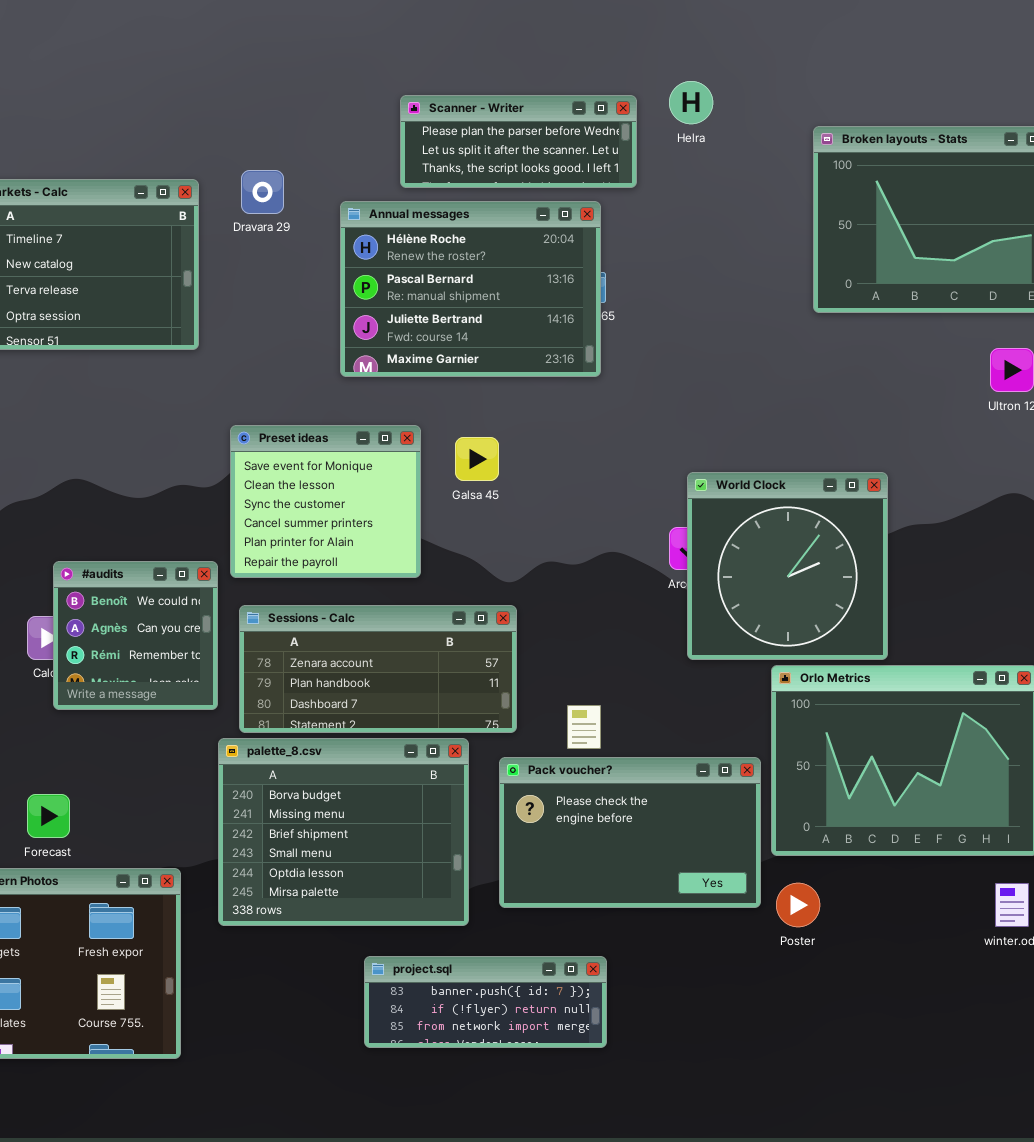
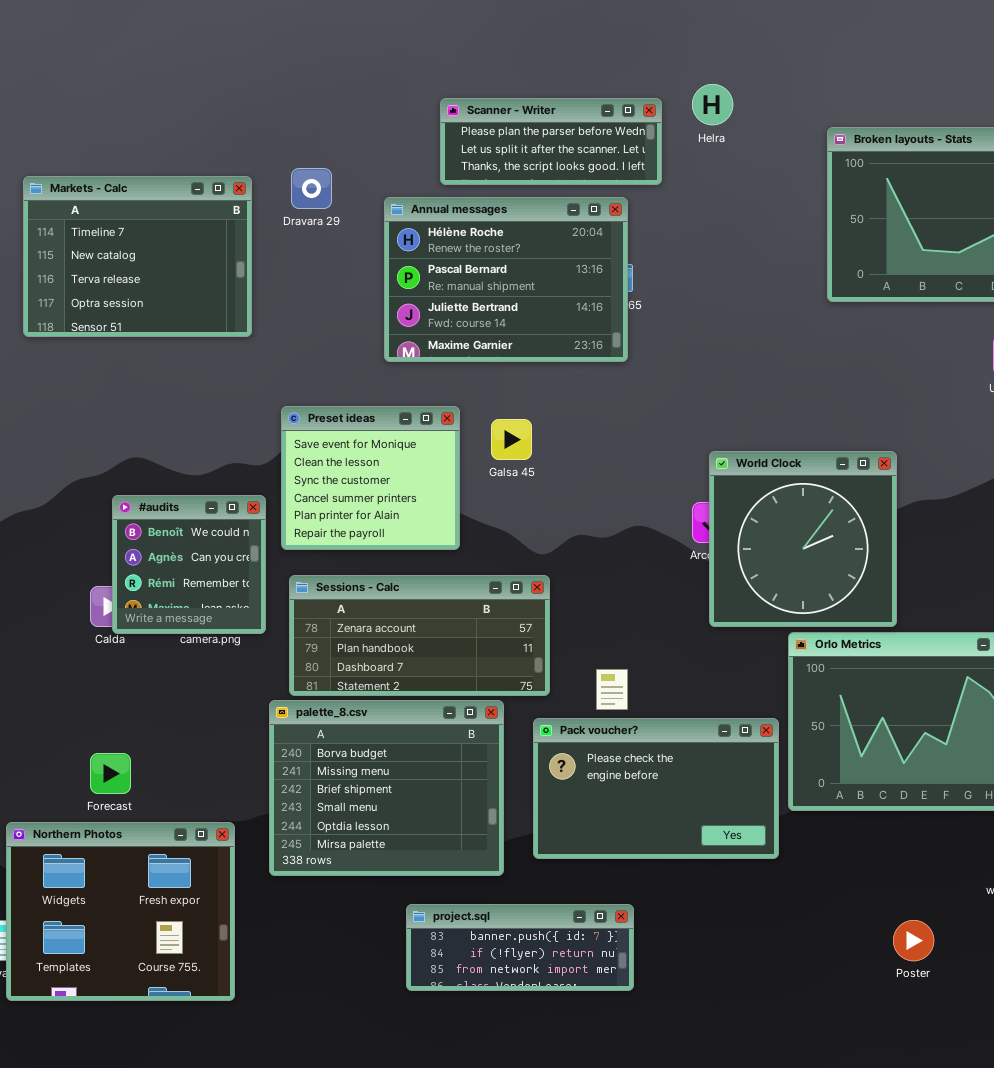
#audits: [53,561,218,710] -> [112,495,266,634], moved
Poster: [776,883,820,927] -> [893,920,934,961], moved

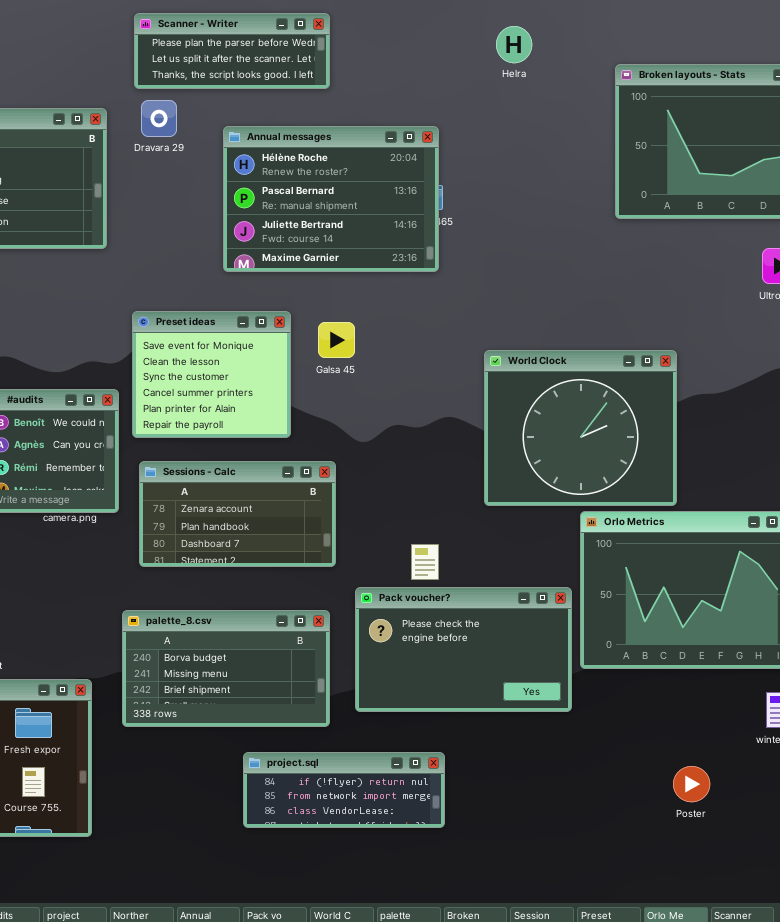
Scanner - Writer: [440,98,662,185] -> [134,13,330,89], moved
World Clock: [709,451,897,627] -> [484,350,677,506], resized
Sessions - Calc: [289,575,550,696] -> [139,461,336,567], resized
palette_8.csv: [269,700,504,876] -> [122,610,330,727], resized
project.sql: [406,904,634,991] -> [243,752,445,828], scrolled down 1 row

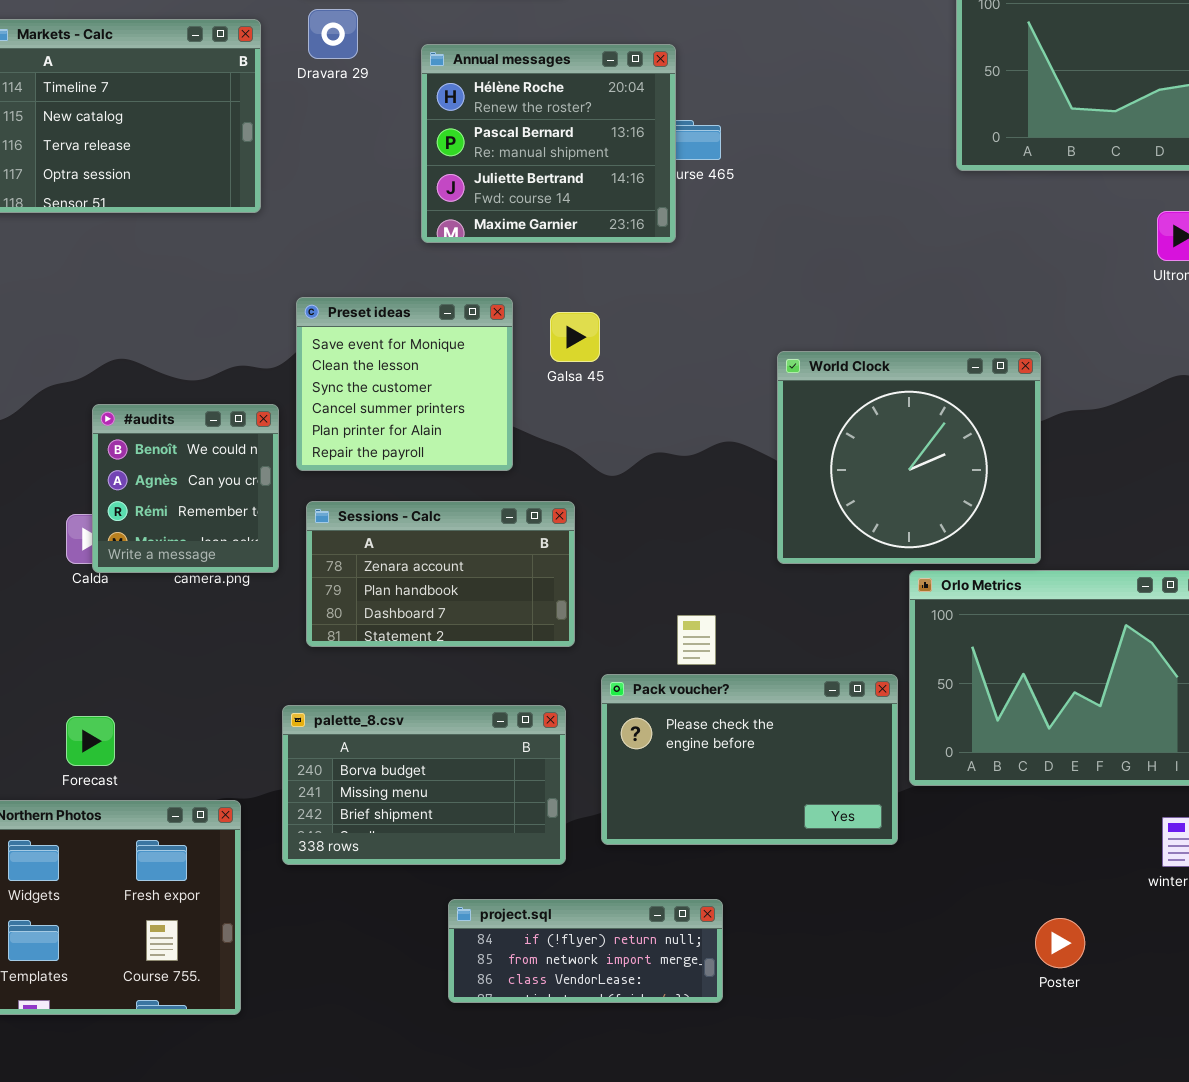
Annual messages: [223,126,439,272] -> [421,44,676,243], resized

